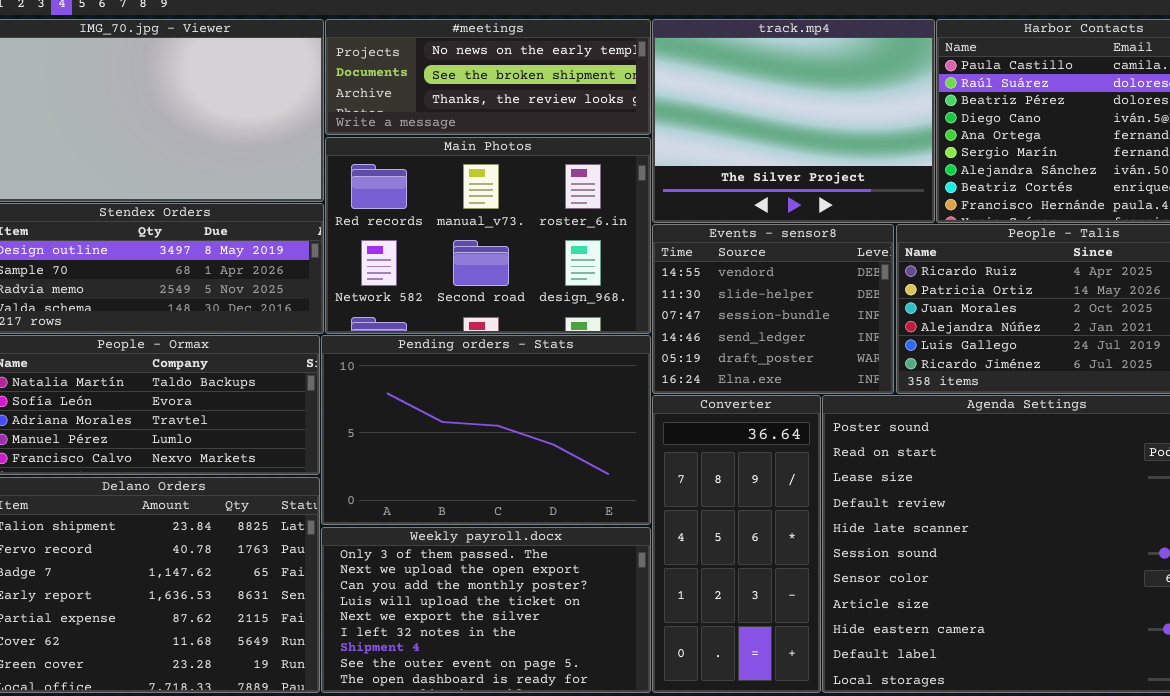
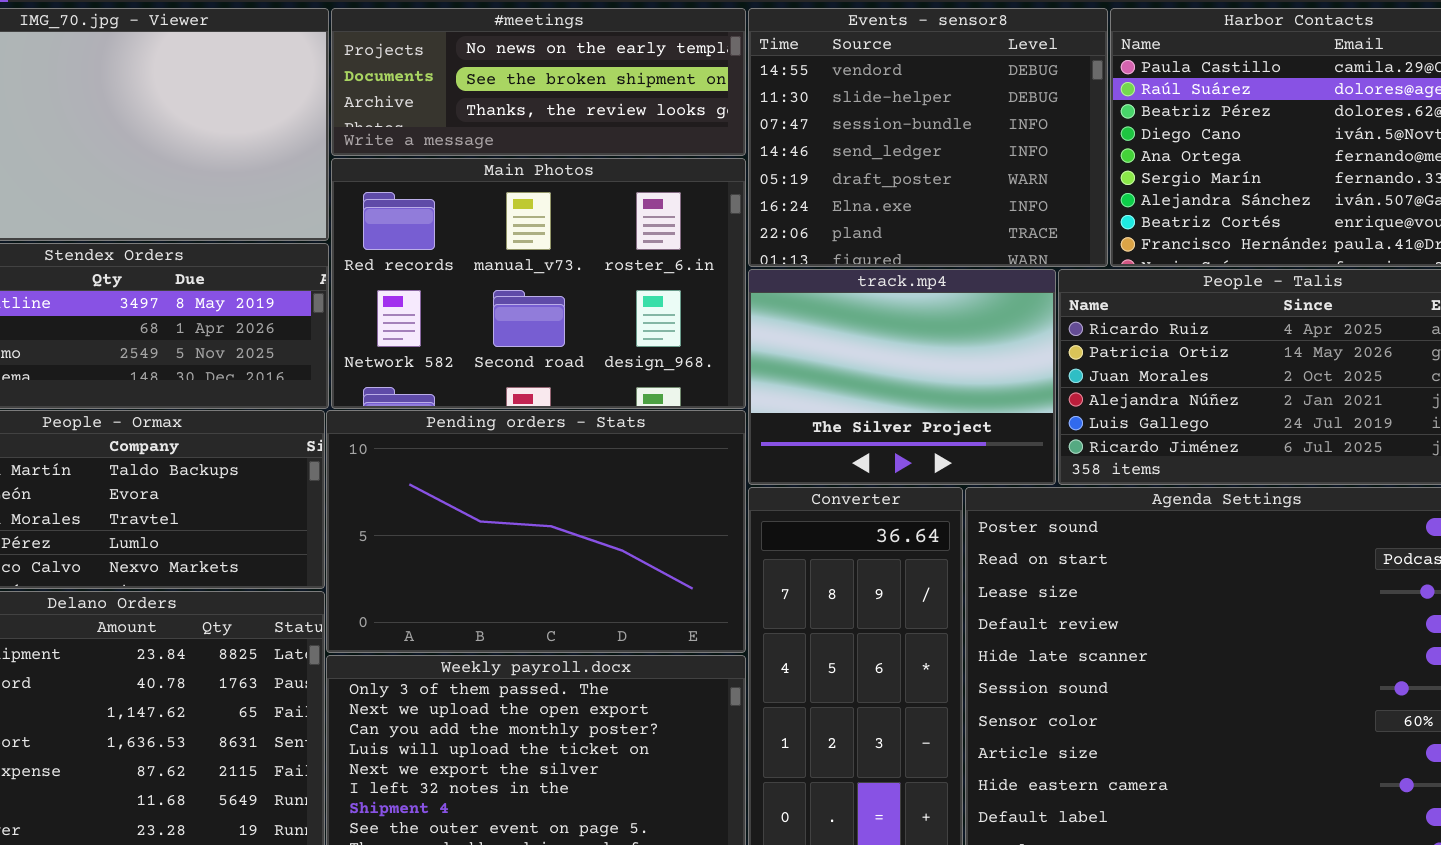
track.mp4: [652,19,935,223] -> [748,269,1056,485], moved, resized
Events - sensor8: [652,224,894,394] -> [748,8,1108,267], moved, resized

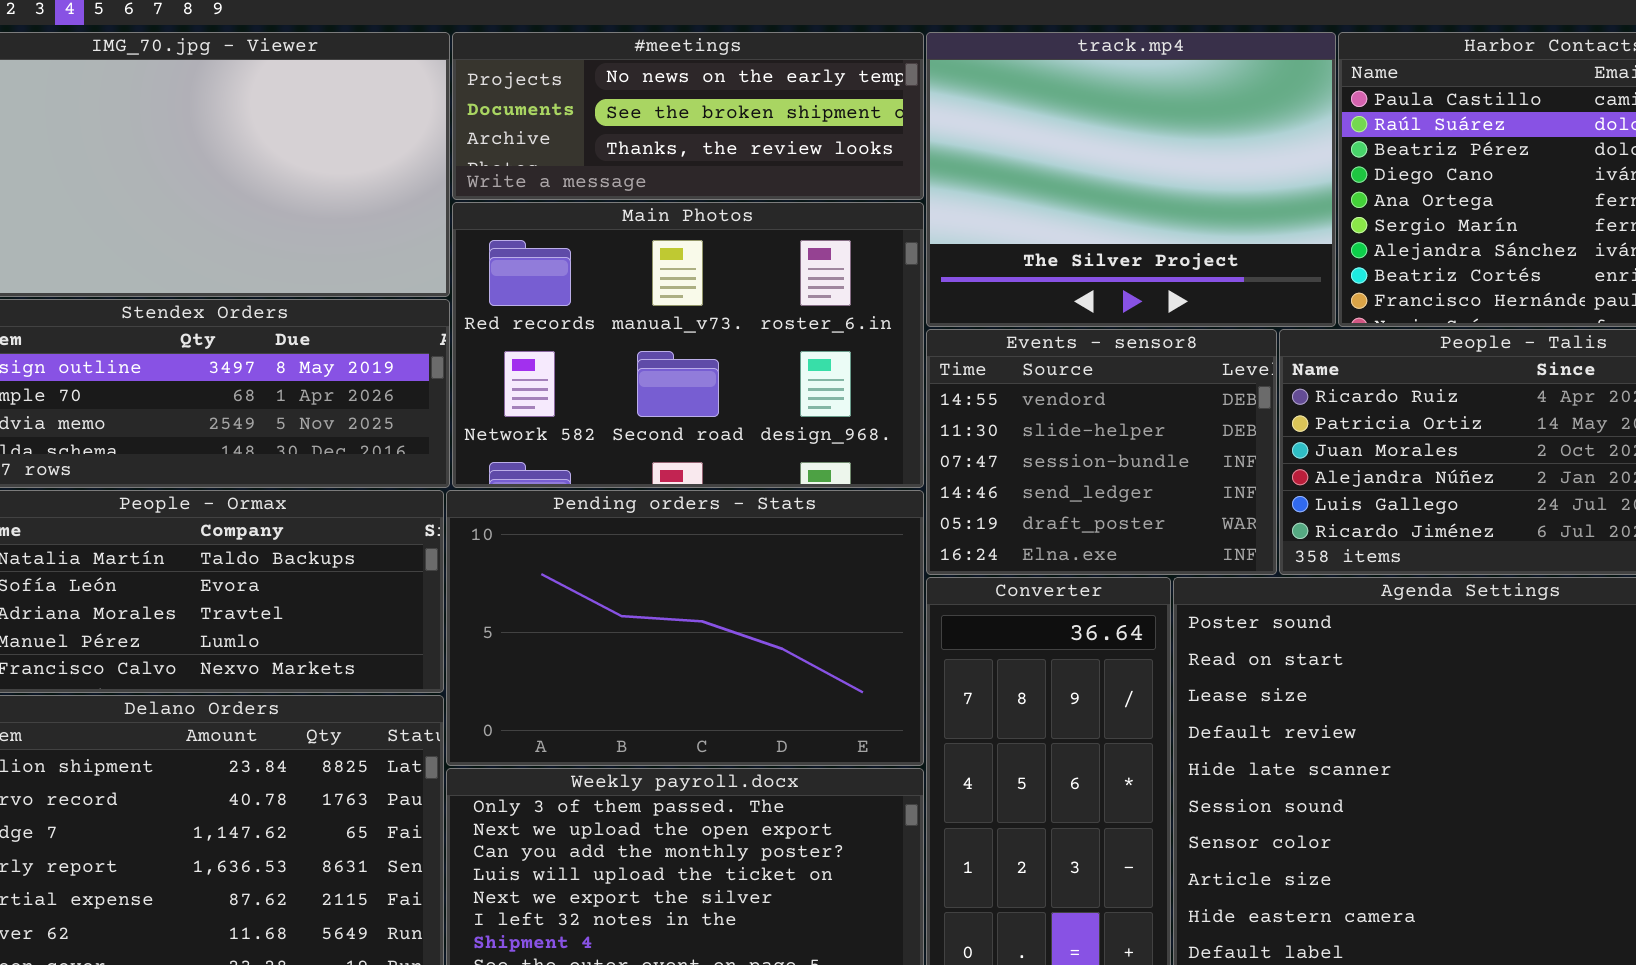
Events - sensor8: [748,8,1108,267] -> [926,329,1277,575], moved, resized
track.mp4: [748,269,1056,485] -> [926,32,1336,327], moved, resized

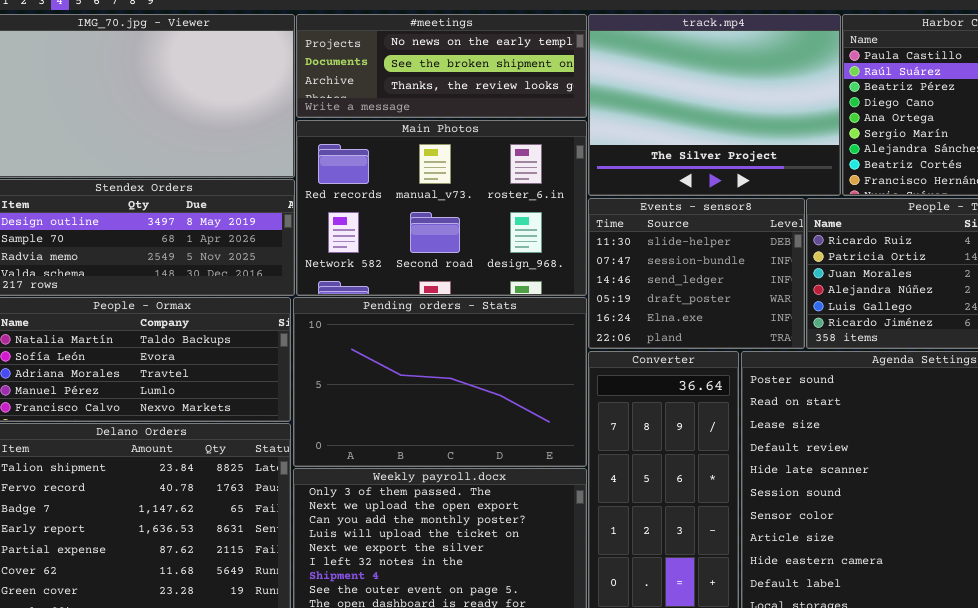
Events - sensor8: [926,329,1277,575] -> [588,198,805,349], scrolled down 1 row

